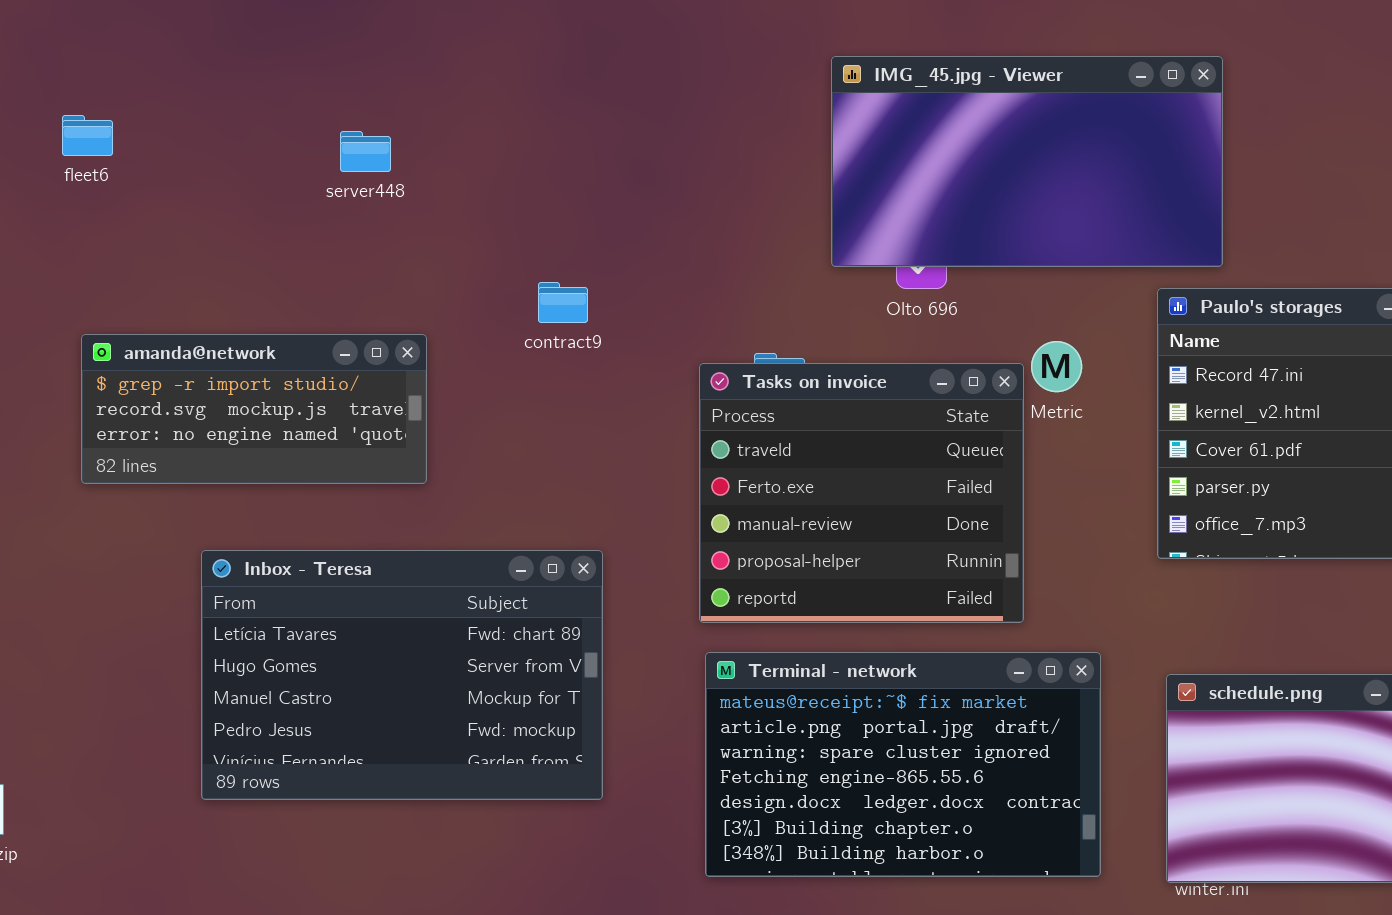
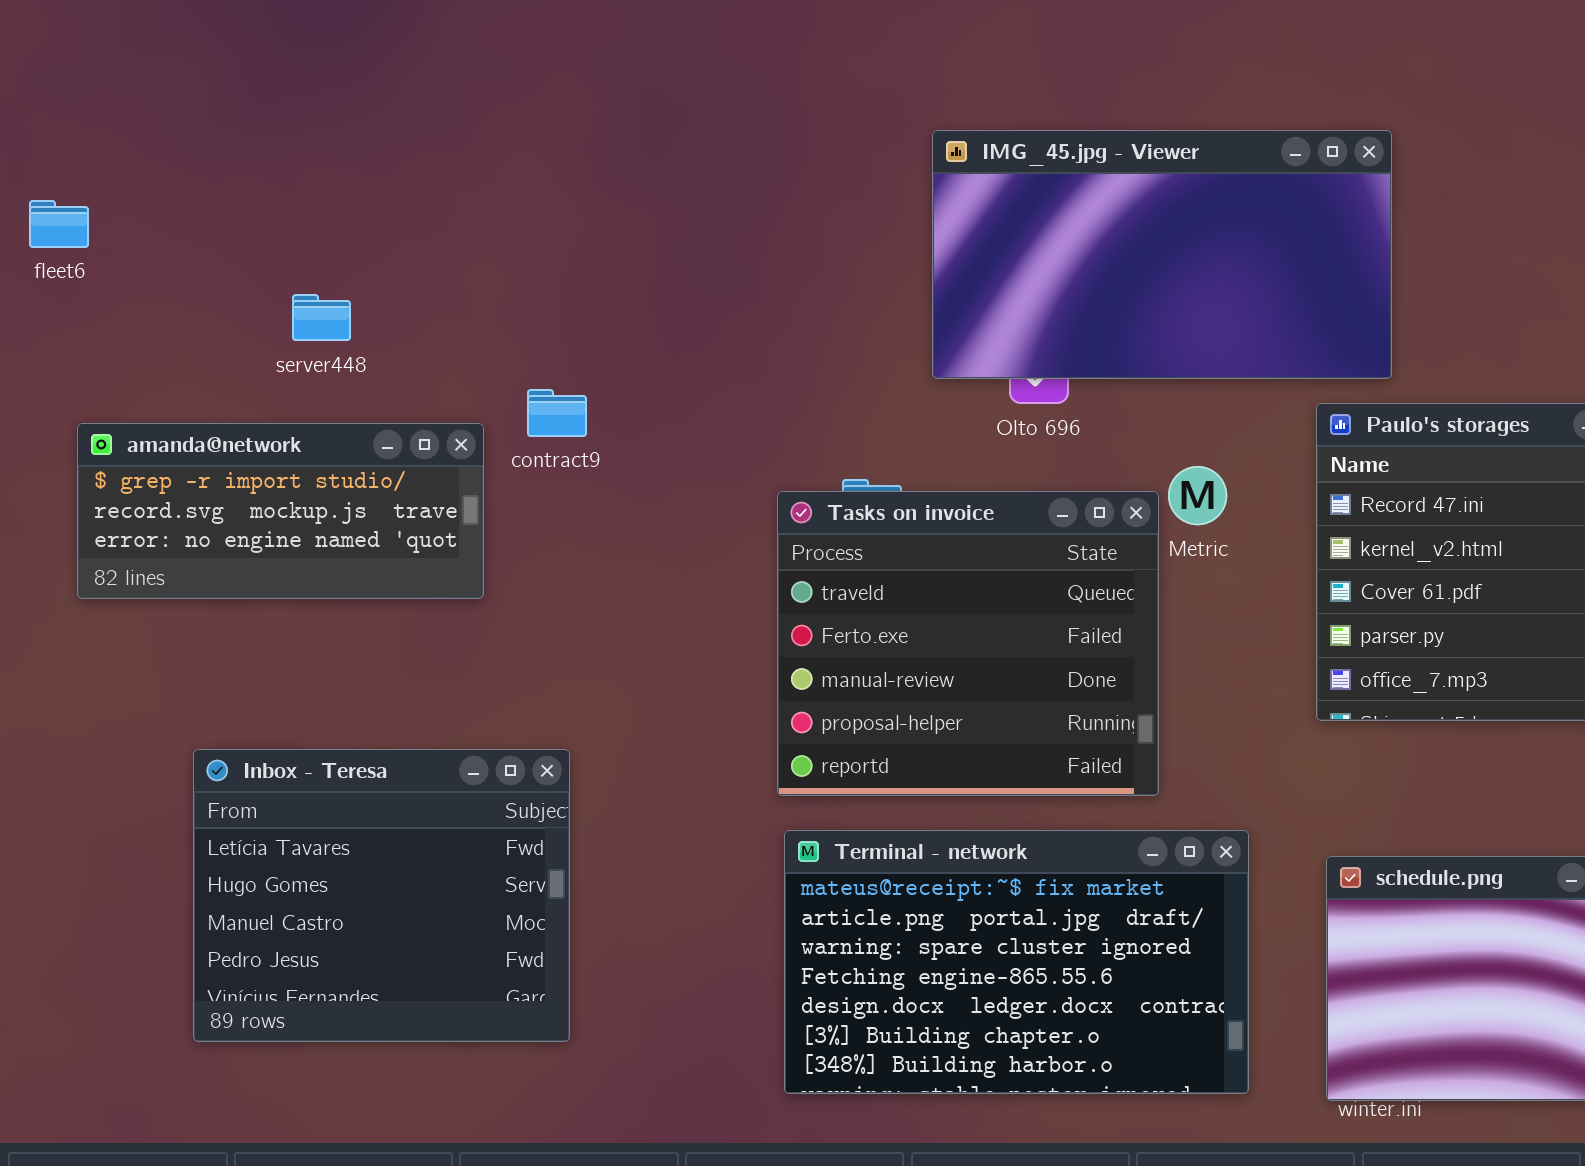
server448: [340,131,391,172] -> [292,294,351,341], moved
contract9: [538,282,588,323] -> [527,389,587,437], moved
amanda@network: [81,334,427,484] -> [77,423,484,599], moved
Inbox - Teresa: [201,550,603,800] -> [193,749,570,1042], moved, resized

